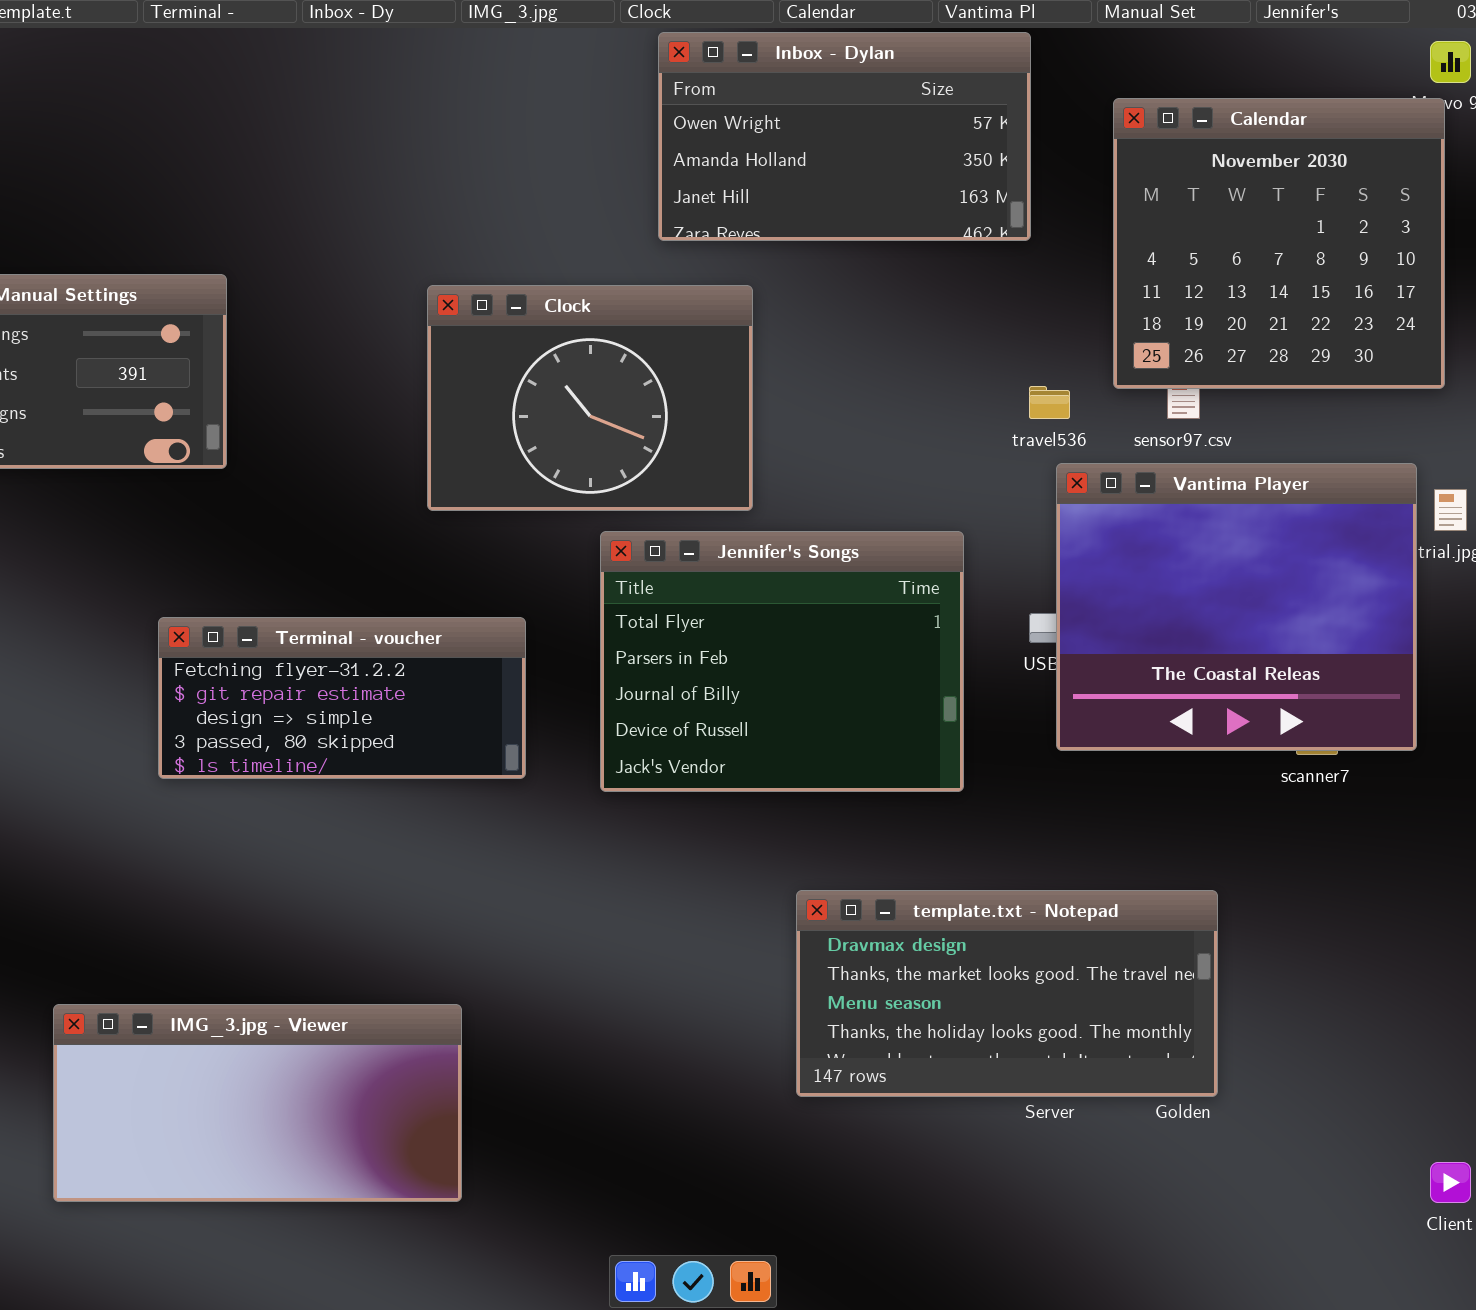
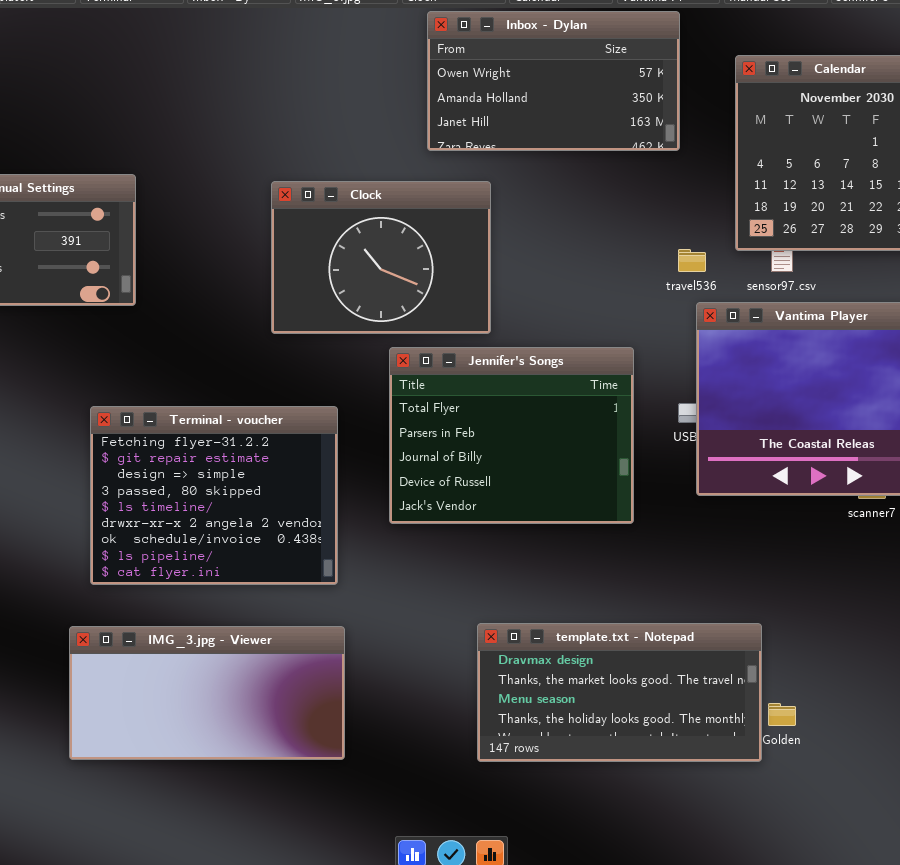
Terminal - voucher: [158,617,526,779] -> [90,406,338,585], resized
template.txt - Notepad: [796,890,1218,1097] -> [477,623,762,762], moved
IMG_3.jpg - Viewer: [53,1004,462,1202] -> [69,626,345,760], moved

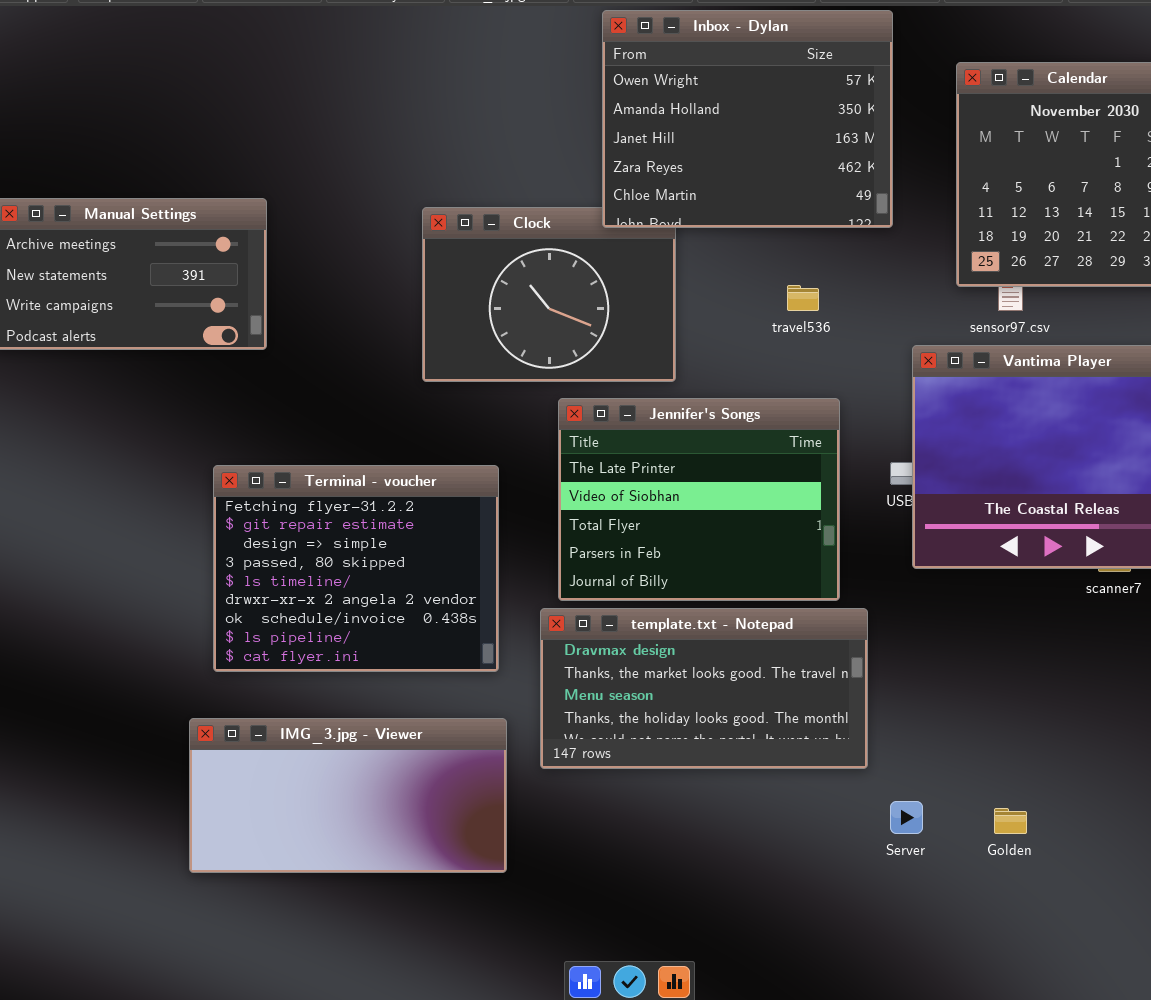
Inbox - Dylan: [427,11,680,151] -> [602,10,893,228], resized
travel536: [678,249,706,272] -> [787,285,819,311], moved
Jennifer's Songs: [389,347,634,524] -> [558,398,840,601], scrolled up 2 rows
template.txt - Notepad: [477,623,762,762] -> [540,608,868,769], moved

